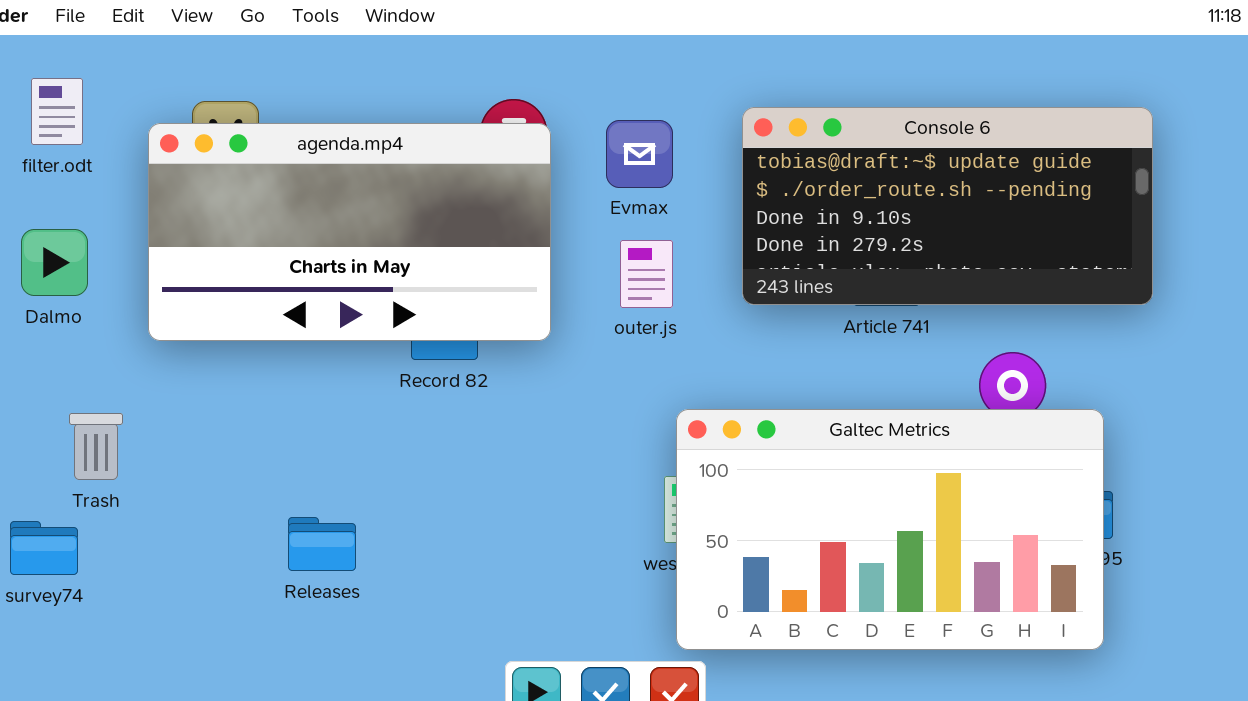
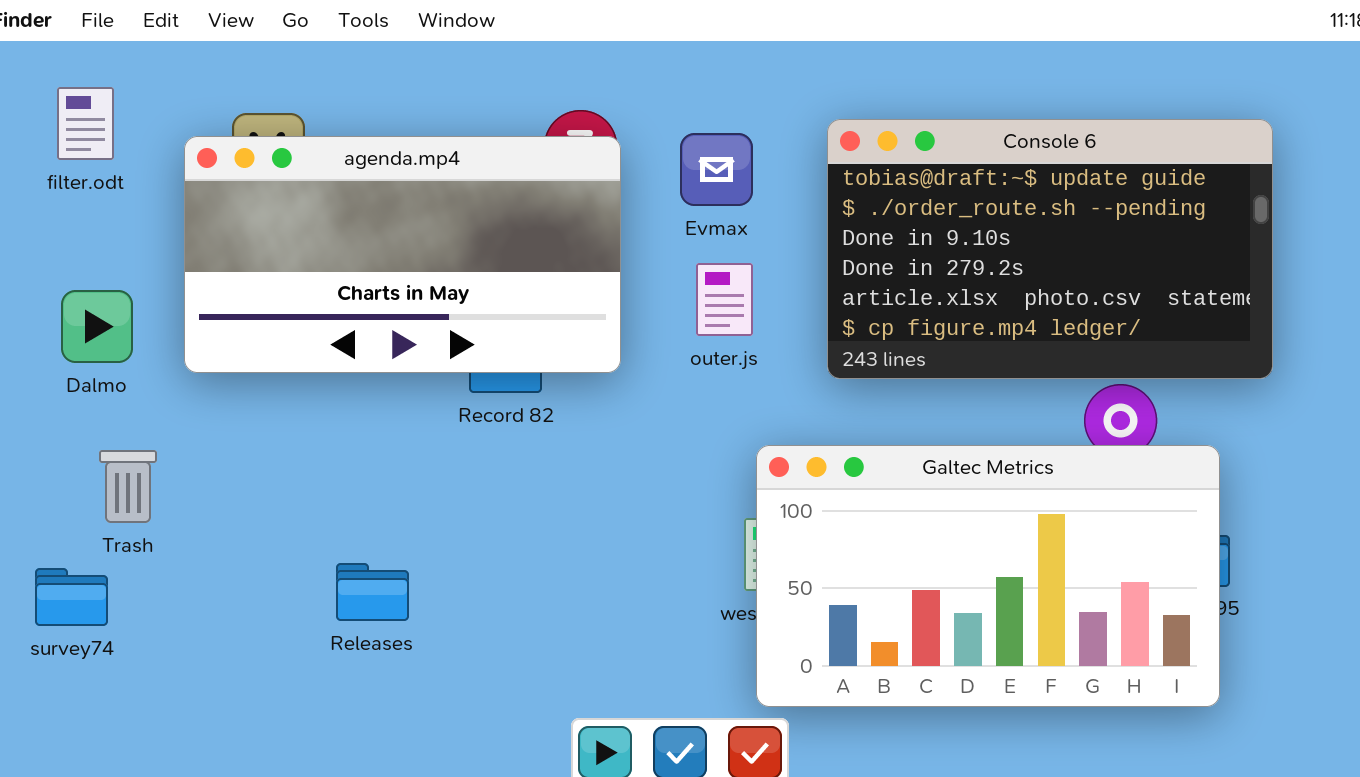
Console 6: [742,107,1153,305] -> [827,119,1273,379], resized
Dalmo: [21,229,88,296] -> [61,290,133,363], moved

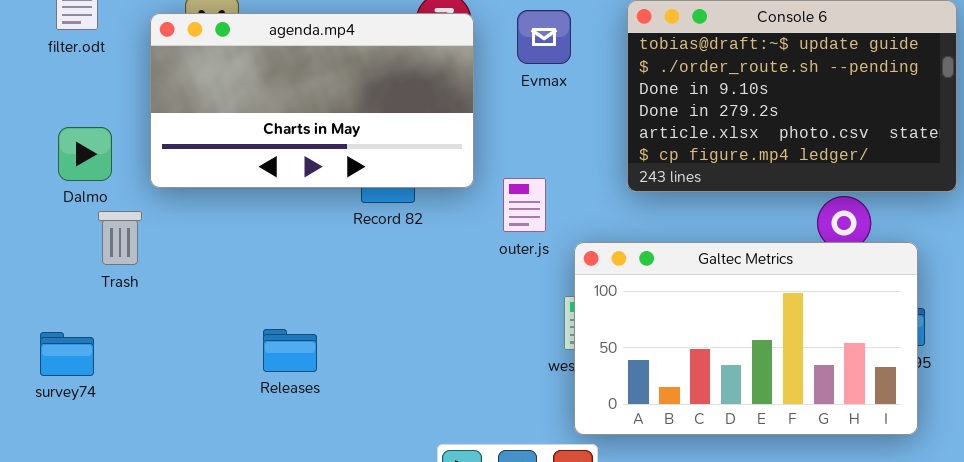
outer.js: [696,263,753,336] -> [503,178,546,232], moved
Trash: [99,450,157,523] -> [98,211,142,265], moved

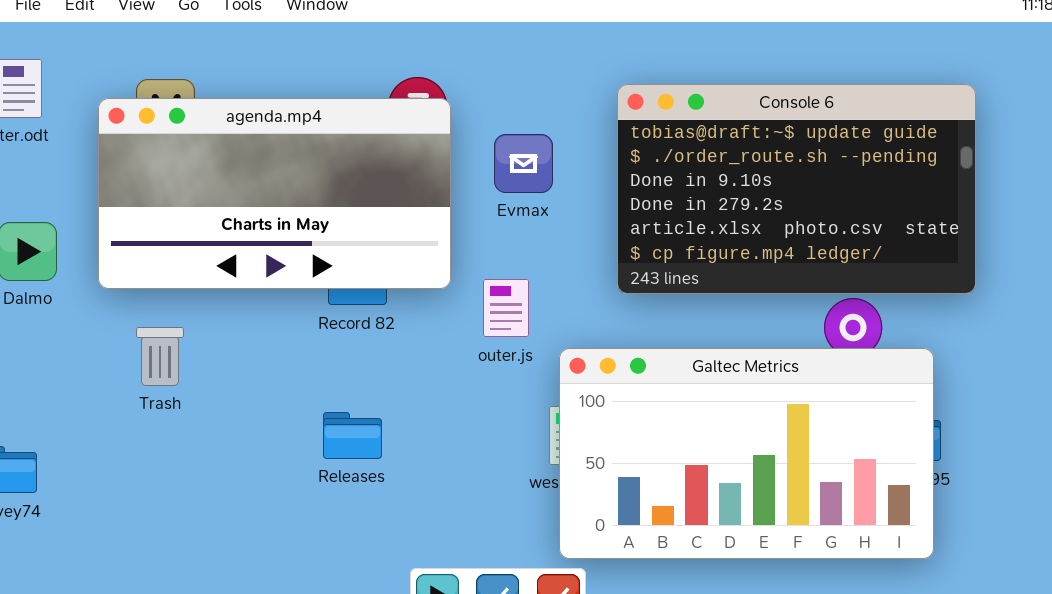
Evmax: [517,10,571,64] -> [494,134,553,193], moved
Trash: [98,211,142,265] -> [136,327,184,386], moved
Releases: [263,329,317,372] -> [323,412,382,459], moved

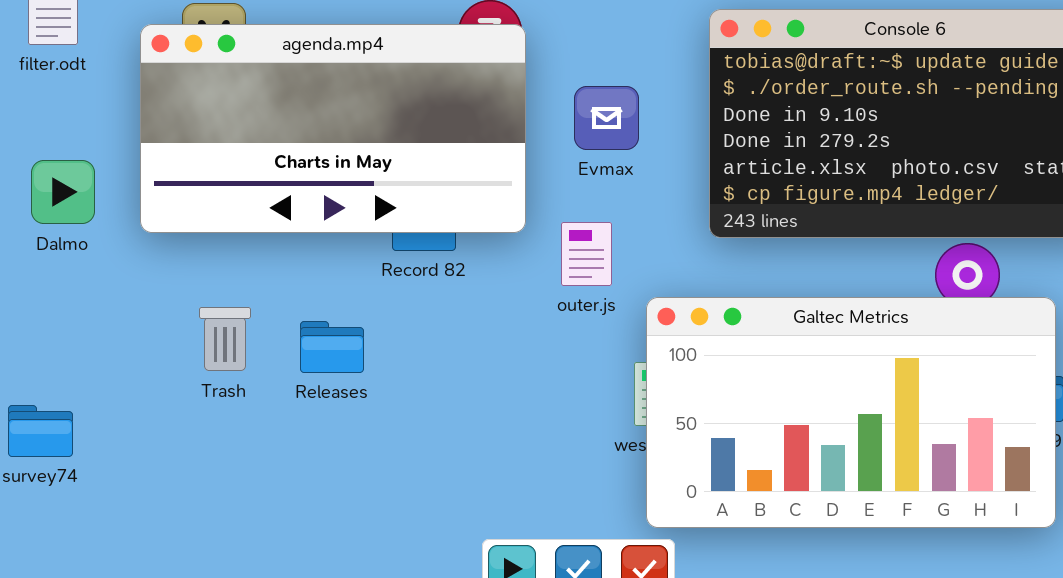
Evmax: [494,134,553,193] -> [574,86,639,150], moved
Trash: [136,327,184,386] -> [199,307,251,371], moved
Releases: [323,412,382,459] -> [300,321,364,373], moved

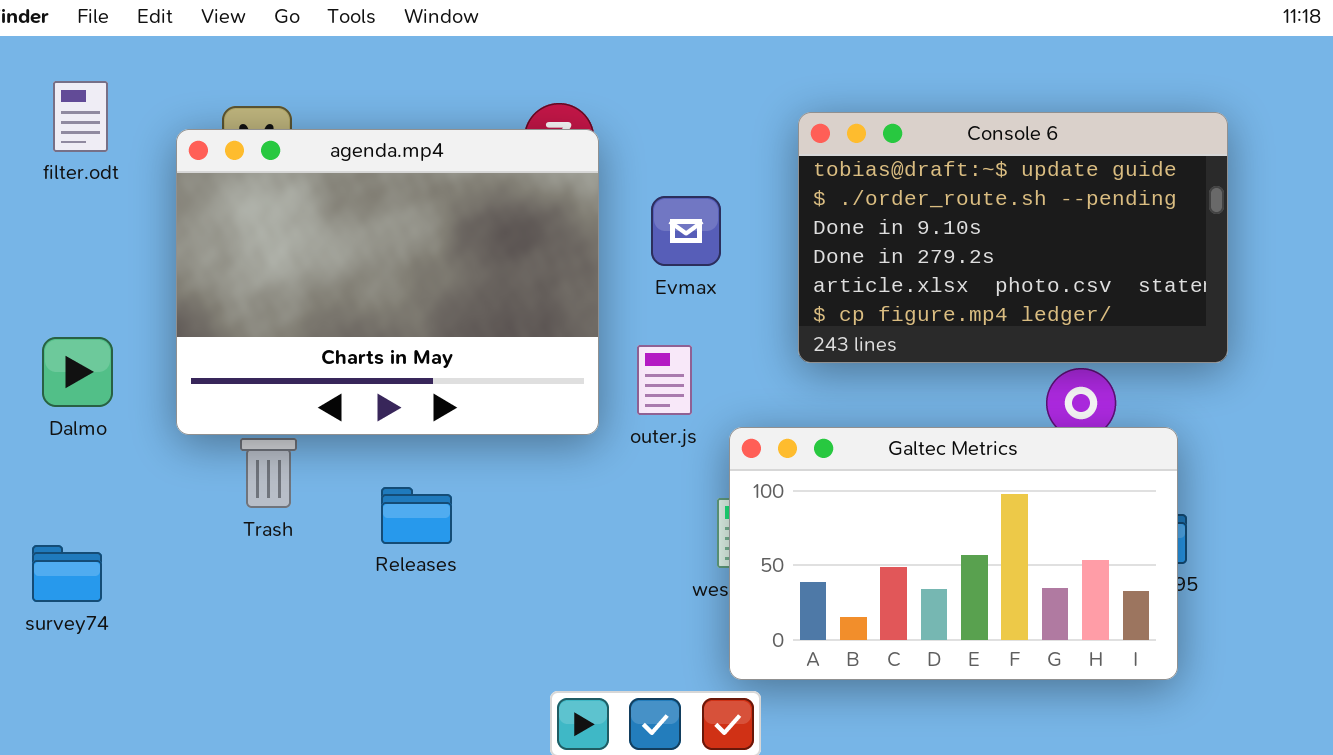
agenda.mp4: [140,24,526,233] -> [176,129,599,435], resized
Dalmo: [31,160,95,224] -> [42,337,113,407], moved
Releases: [300,321,364,373] -> [381,487,452,544], moved

